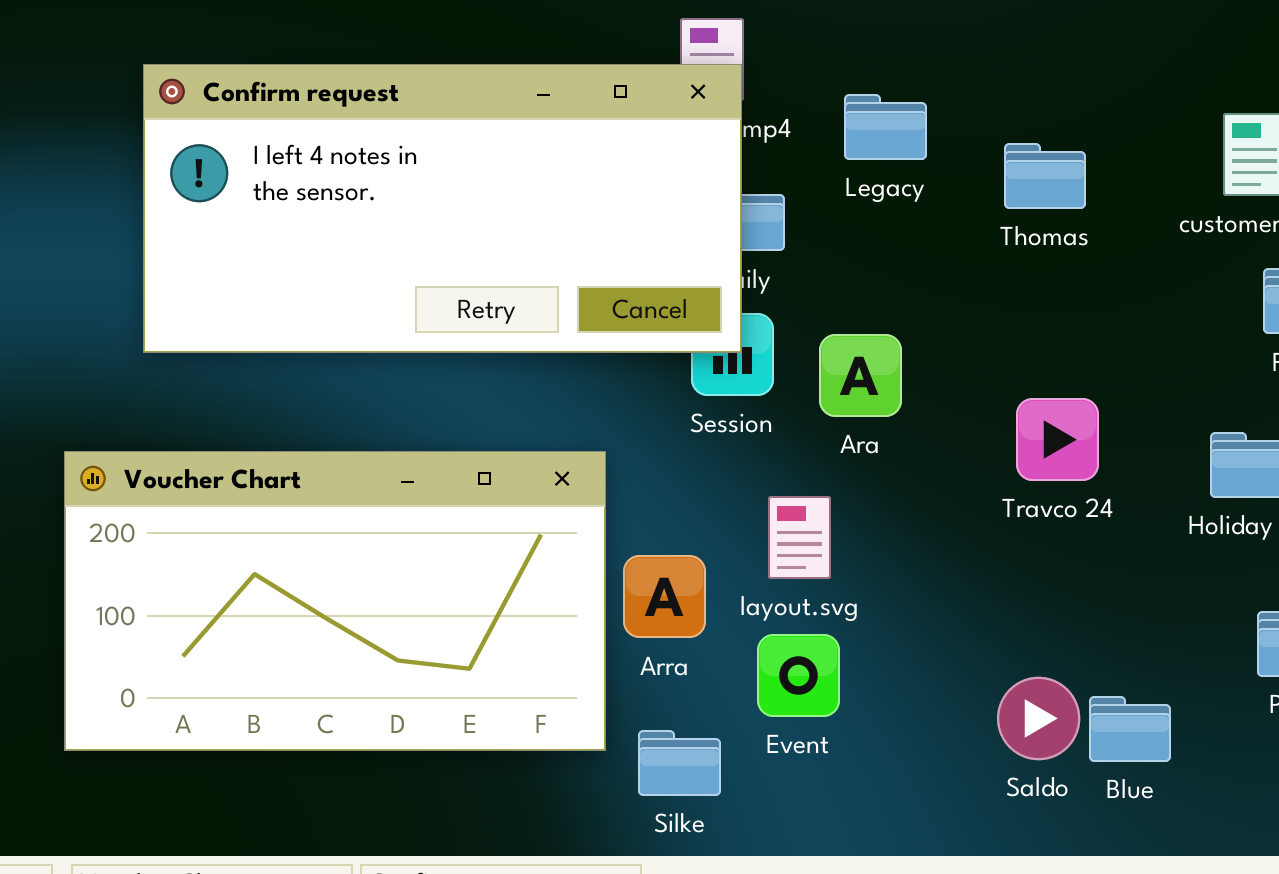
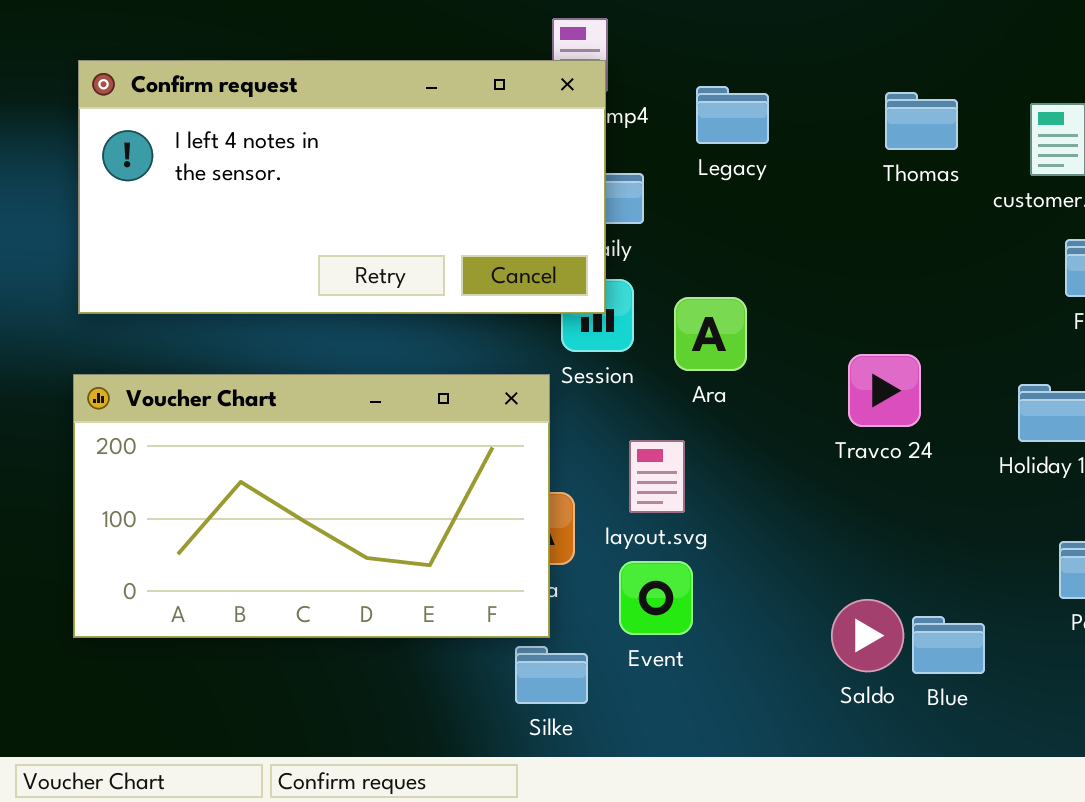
Thomas: [1004,143,1086,209] -> [885,92,958,150], moved
Voucher Chart: [64,451,606,751] -> [73,374,550,638], moved

